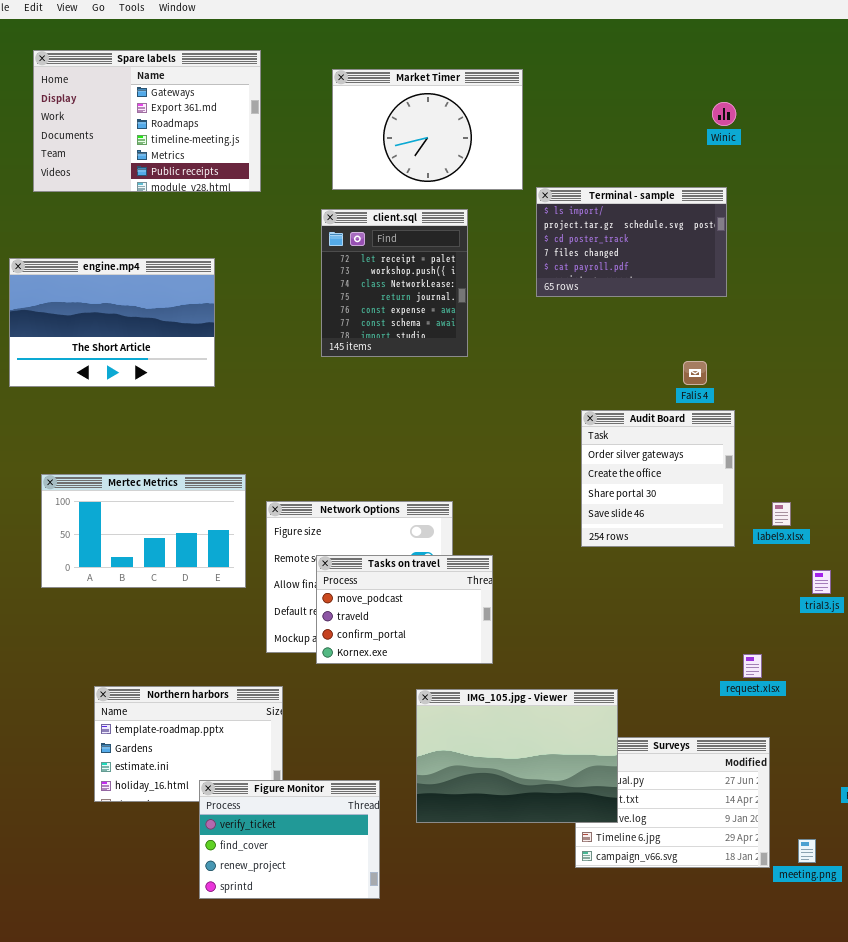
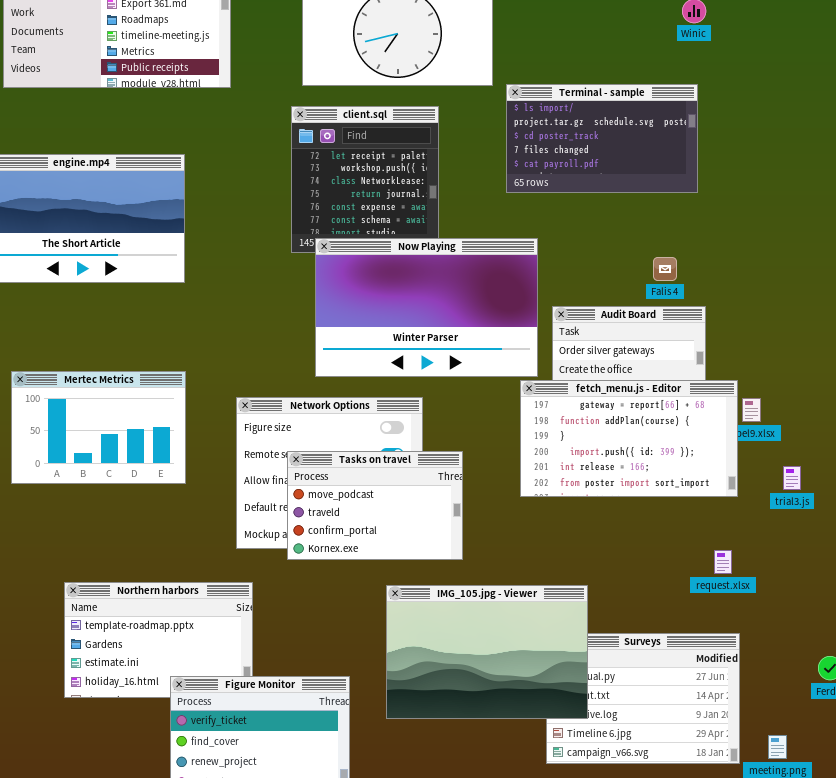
Now Playing: none -> [315,238,538,377], opened
Mertec Metrics: [41,474,246,588] -> [11,371,186,484], resized
fetch_menu.js - Editor: none -> [520,380,738,497], opened

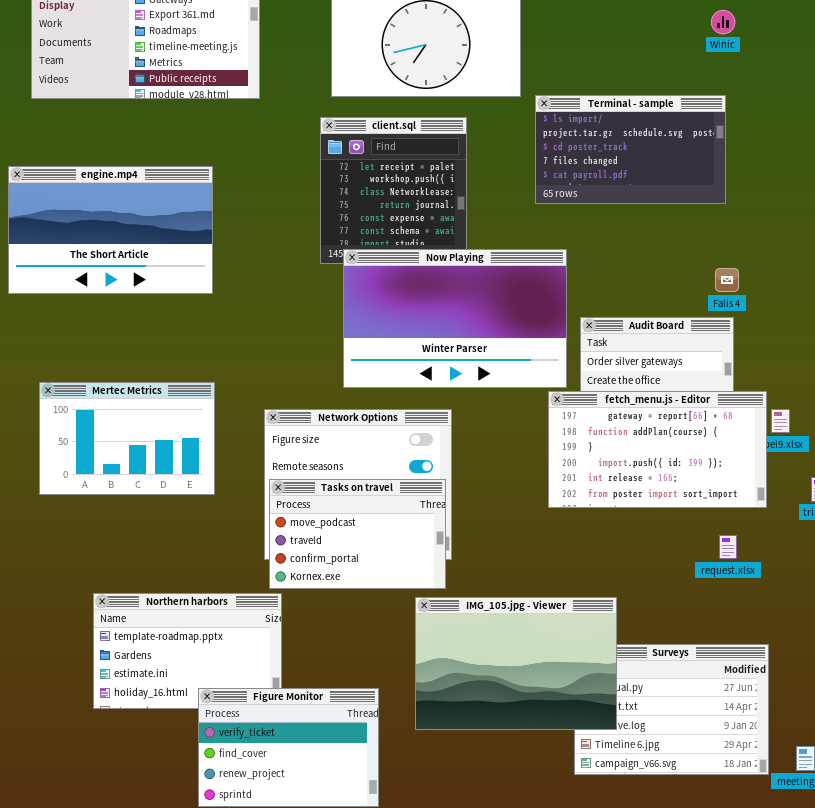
Falis 4: [653,257,677,281] -> [715,268,739,292], moved
Tasks on travel: [287,451,463,560] -> [269,479,446,589], moved
request.xlsx: [714,550,732,574] -> [719,535,737,559], moved

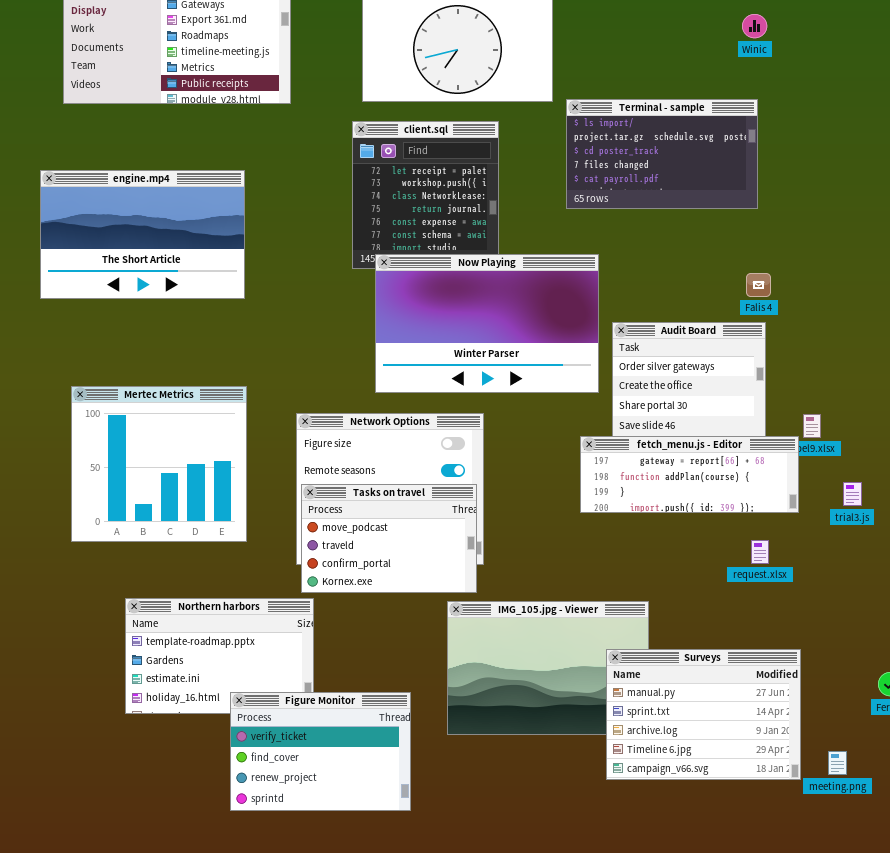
Mertec Metrics: [39,382,215,495] -> [71,386,247,542], resized
fetch_menu.js - Editor: [548,391,767,508] -> [580,436,799,513], resized
Surveys: [574,644,769,775] -> [606,649,801,780], raised

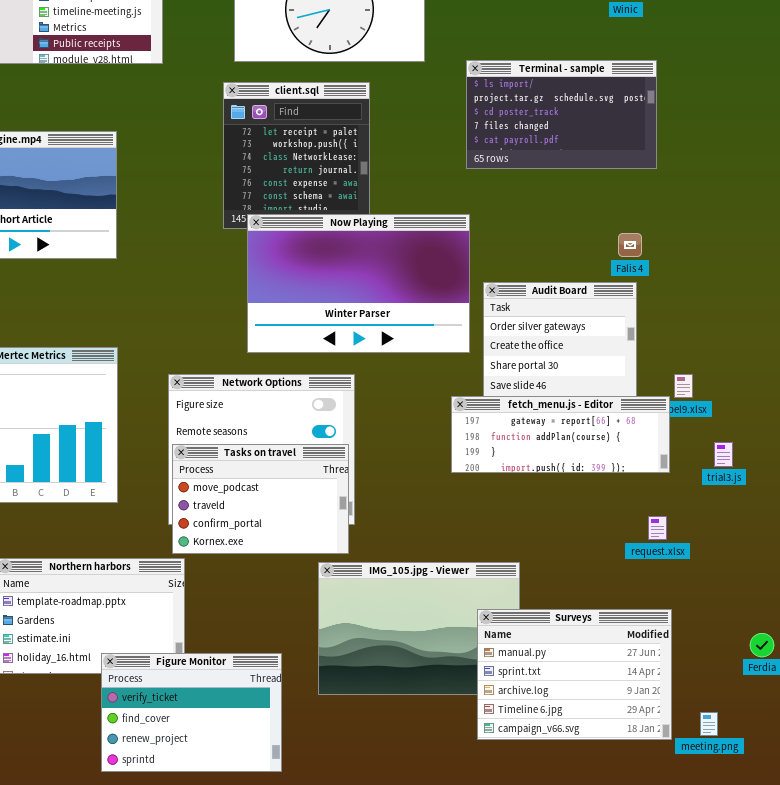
Terminal - sample: [566,99,758,209] -> [466,60,657,169], moved
request.xlsx: [751,540,769,564] -> [648,516,667,540], moved

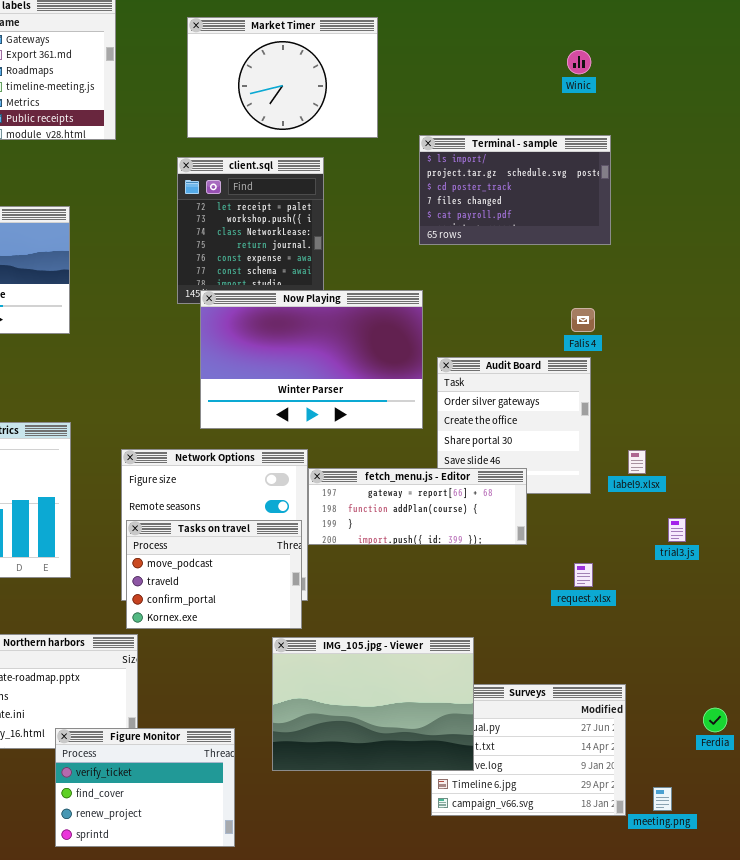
fetch_menu.js - Editor: [451,396,670,473] -> [308,468,527,545], moved
request.xlsx: [648,516,667,540] -> [574,563,593,587], moved
IMG_105.jpg - Viewer: [318,562,520,695] -> [272,637,474,771], raised

